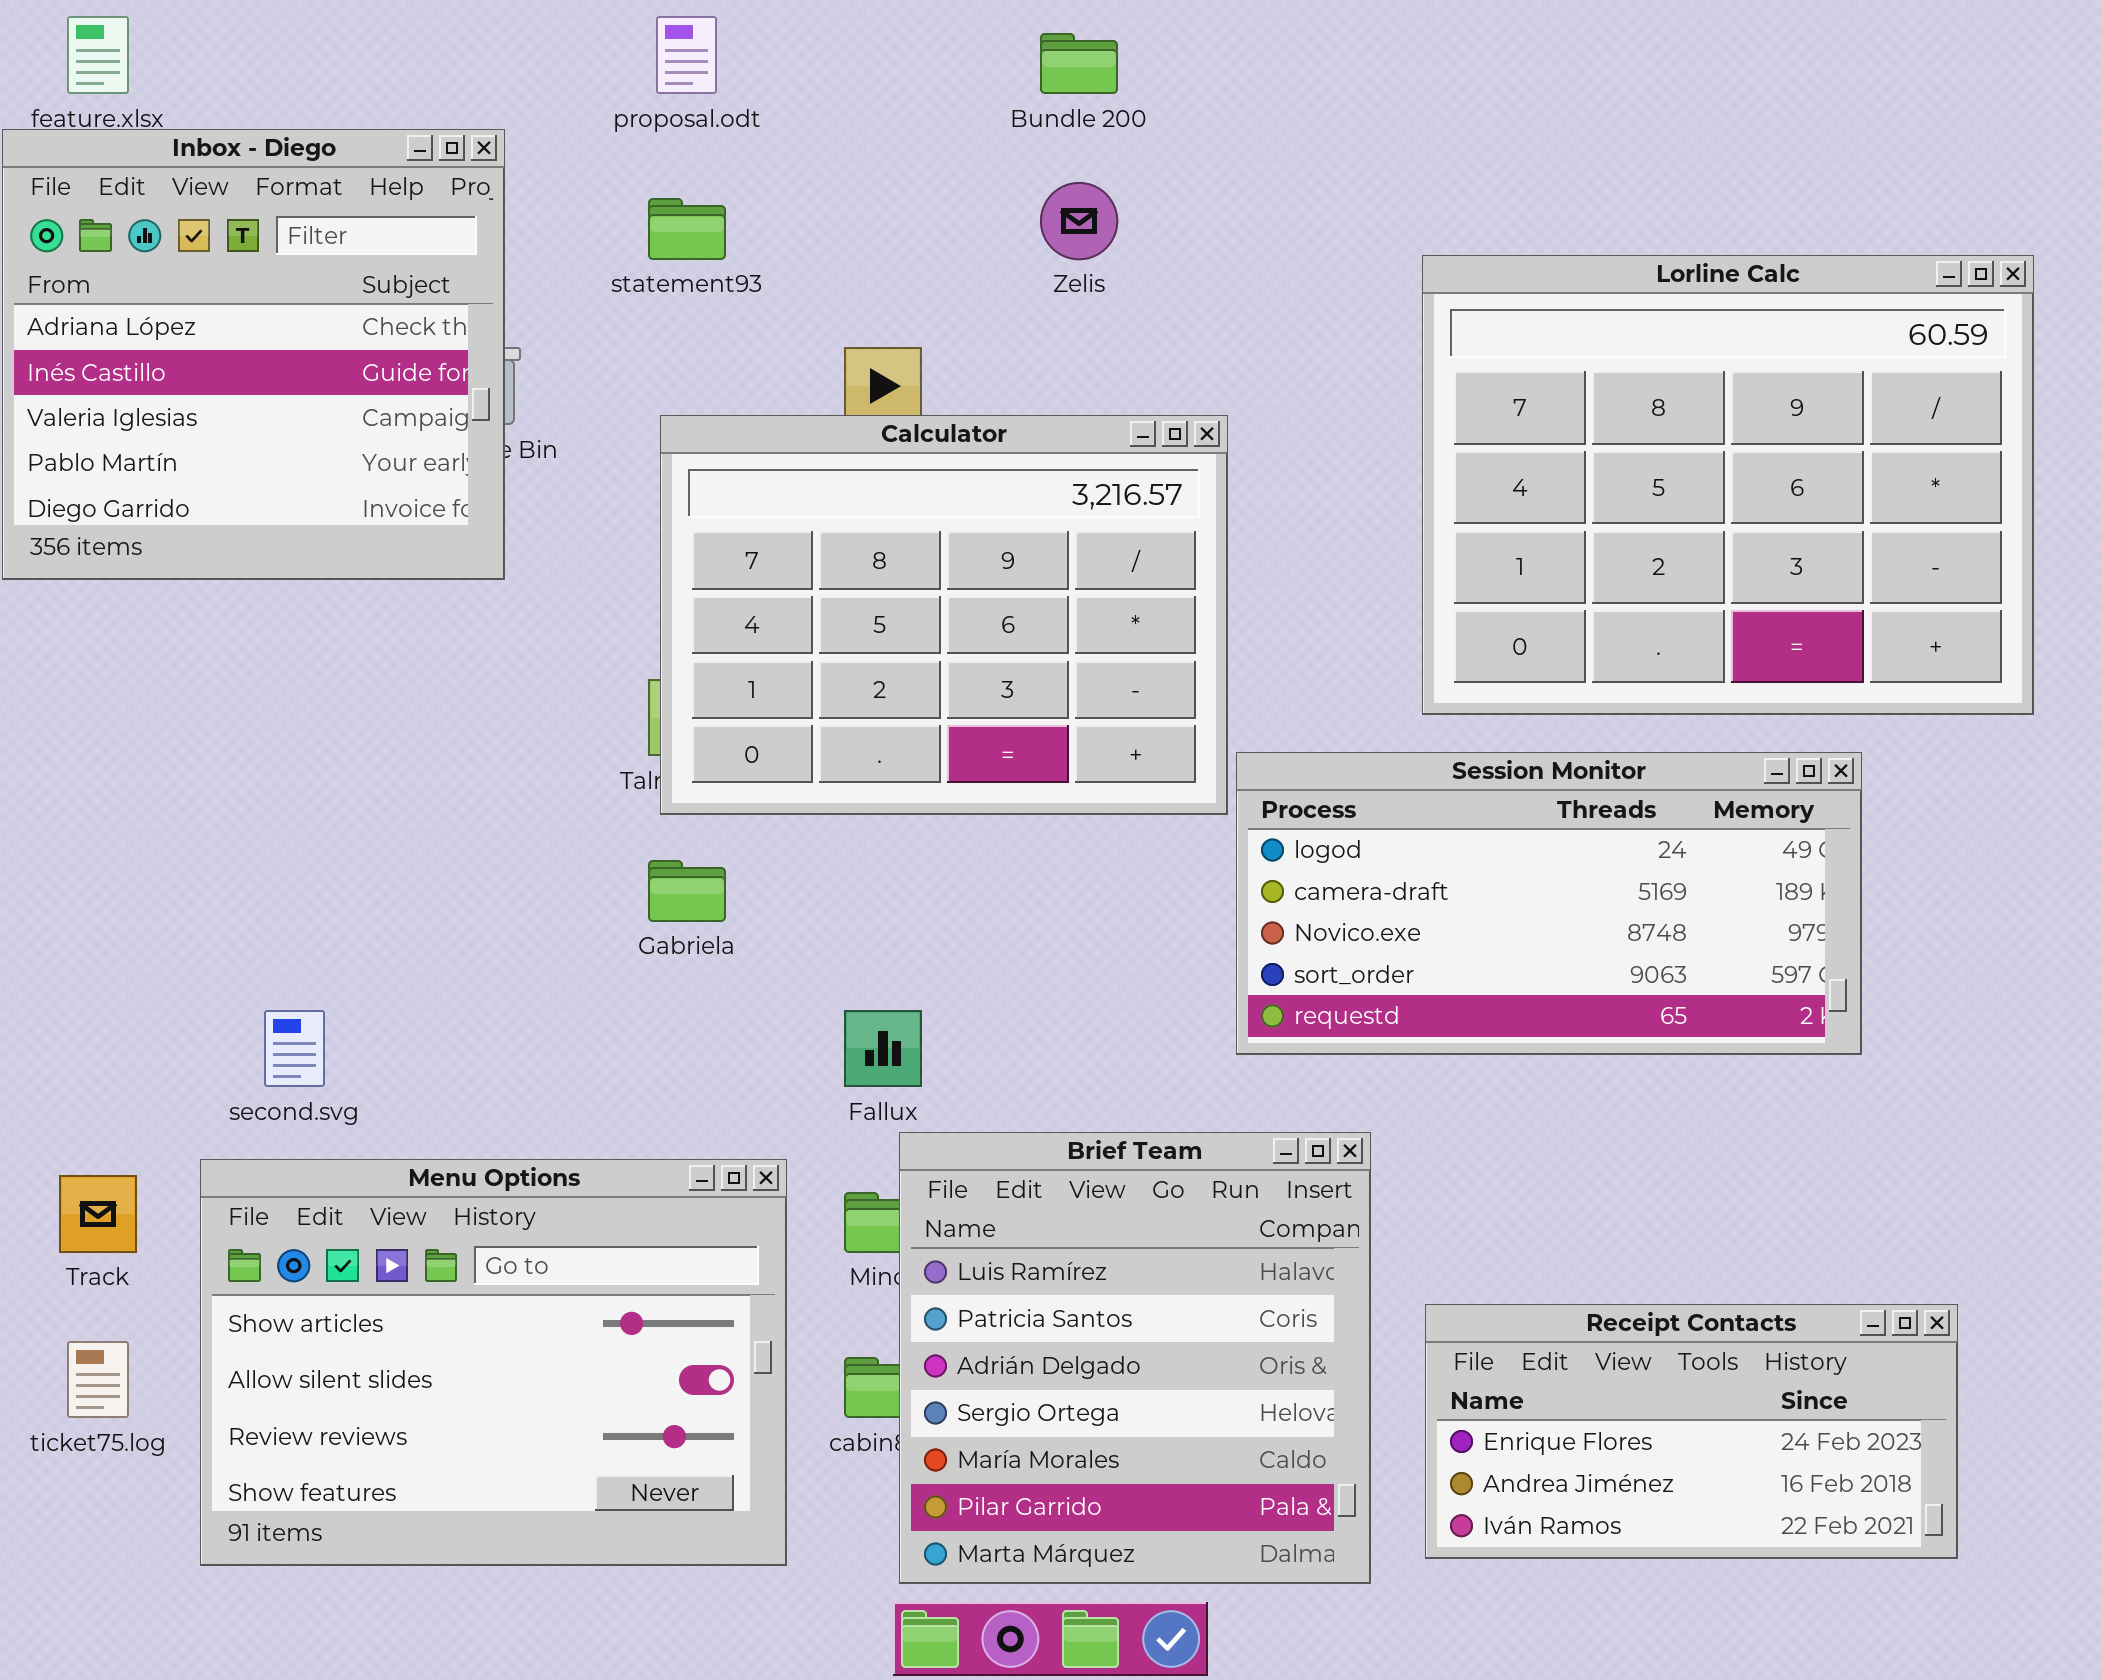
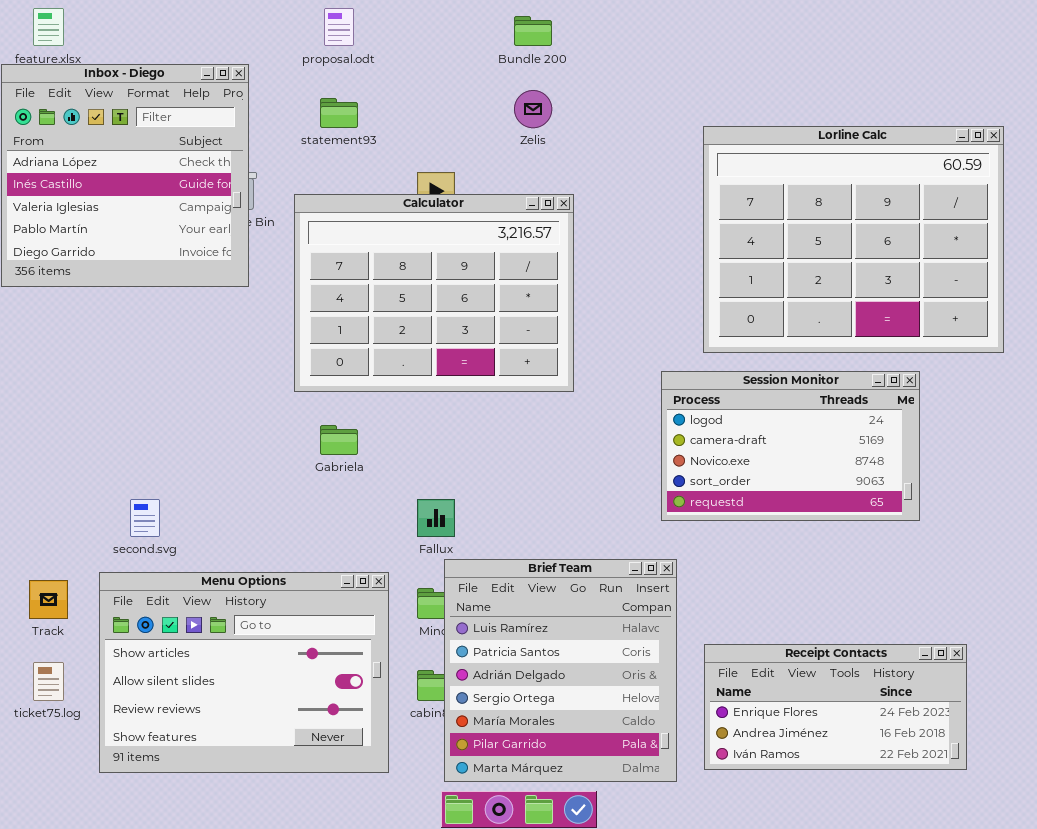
Calculator: [660,415,1228,815] -> [294,194,574,392], moved
Session Monitor: [1236,752,1862,1055] -> [661,371,920,521], resized

